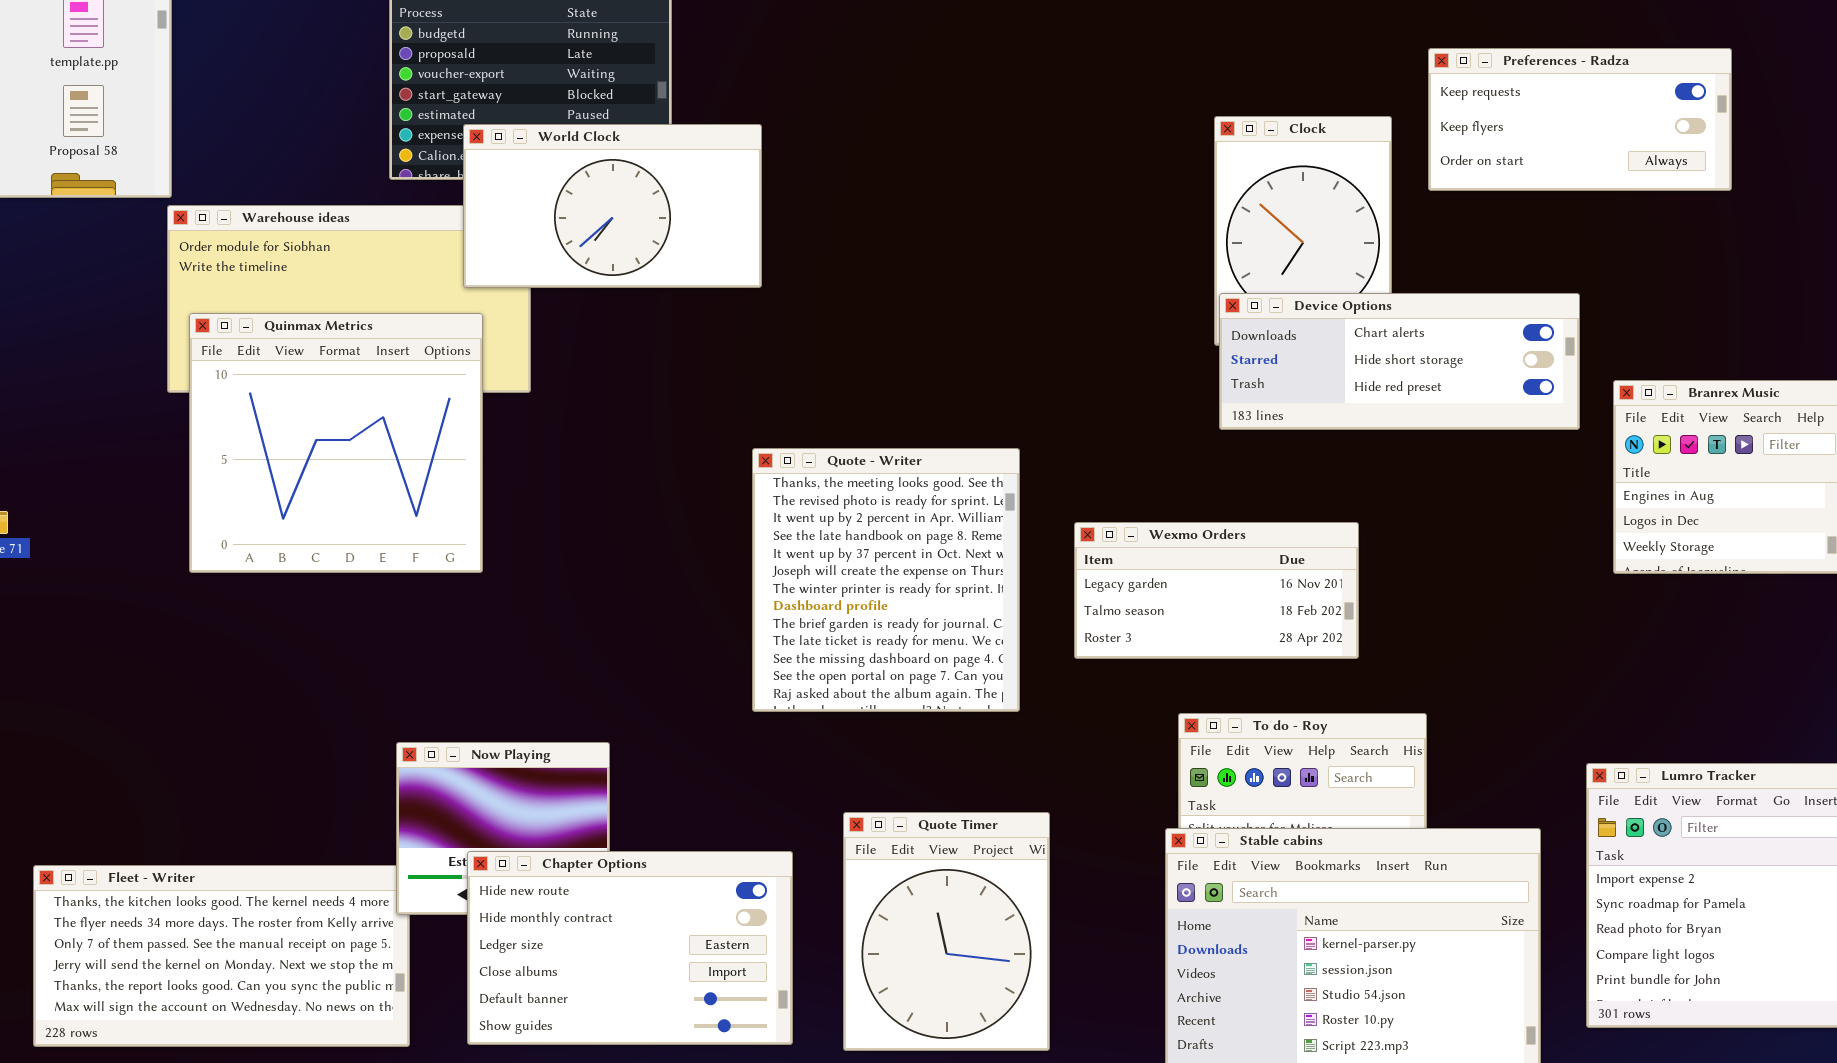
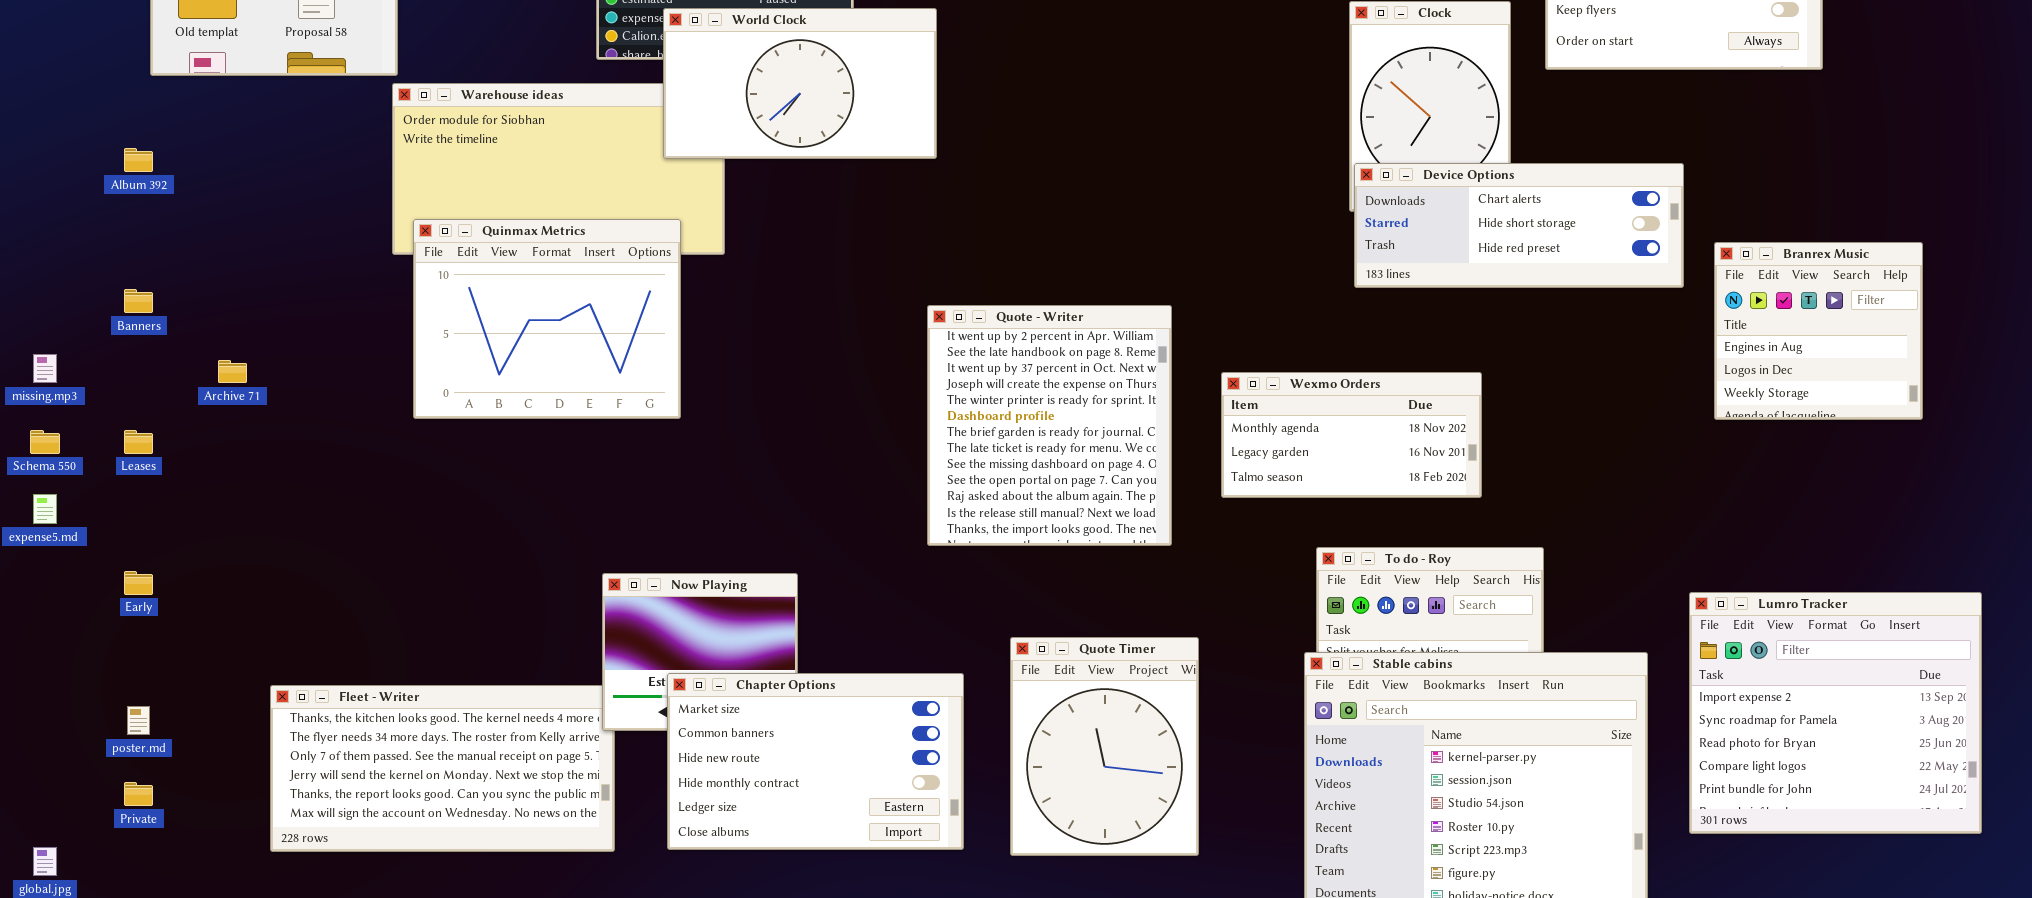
Quinmax Metrics: [189,313,483,573] -> [413,219,681,419], resized
Quote - Writer: [752,448,1020,712] -> [927,305,1172,546], scrolled down 2 rows
Wexmo Orders: [1074,522,1359,659] -> [1221,372,1482,498], scrolled up 1 row
Chapter Options: [467,851,793,1045] -> [667,673,964,850], scrolled up 2 rows

